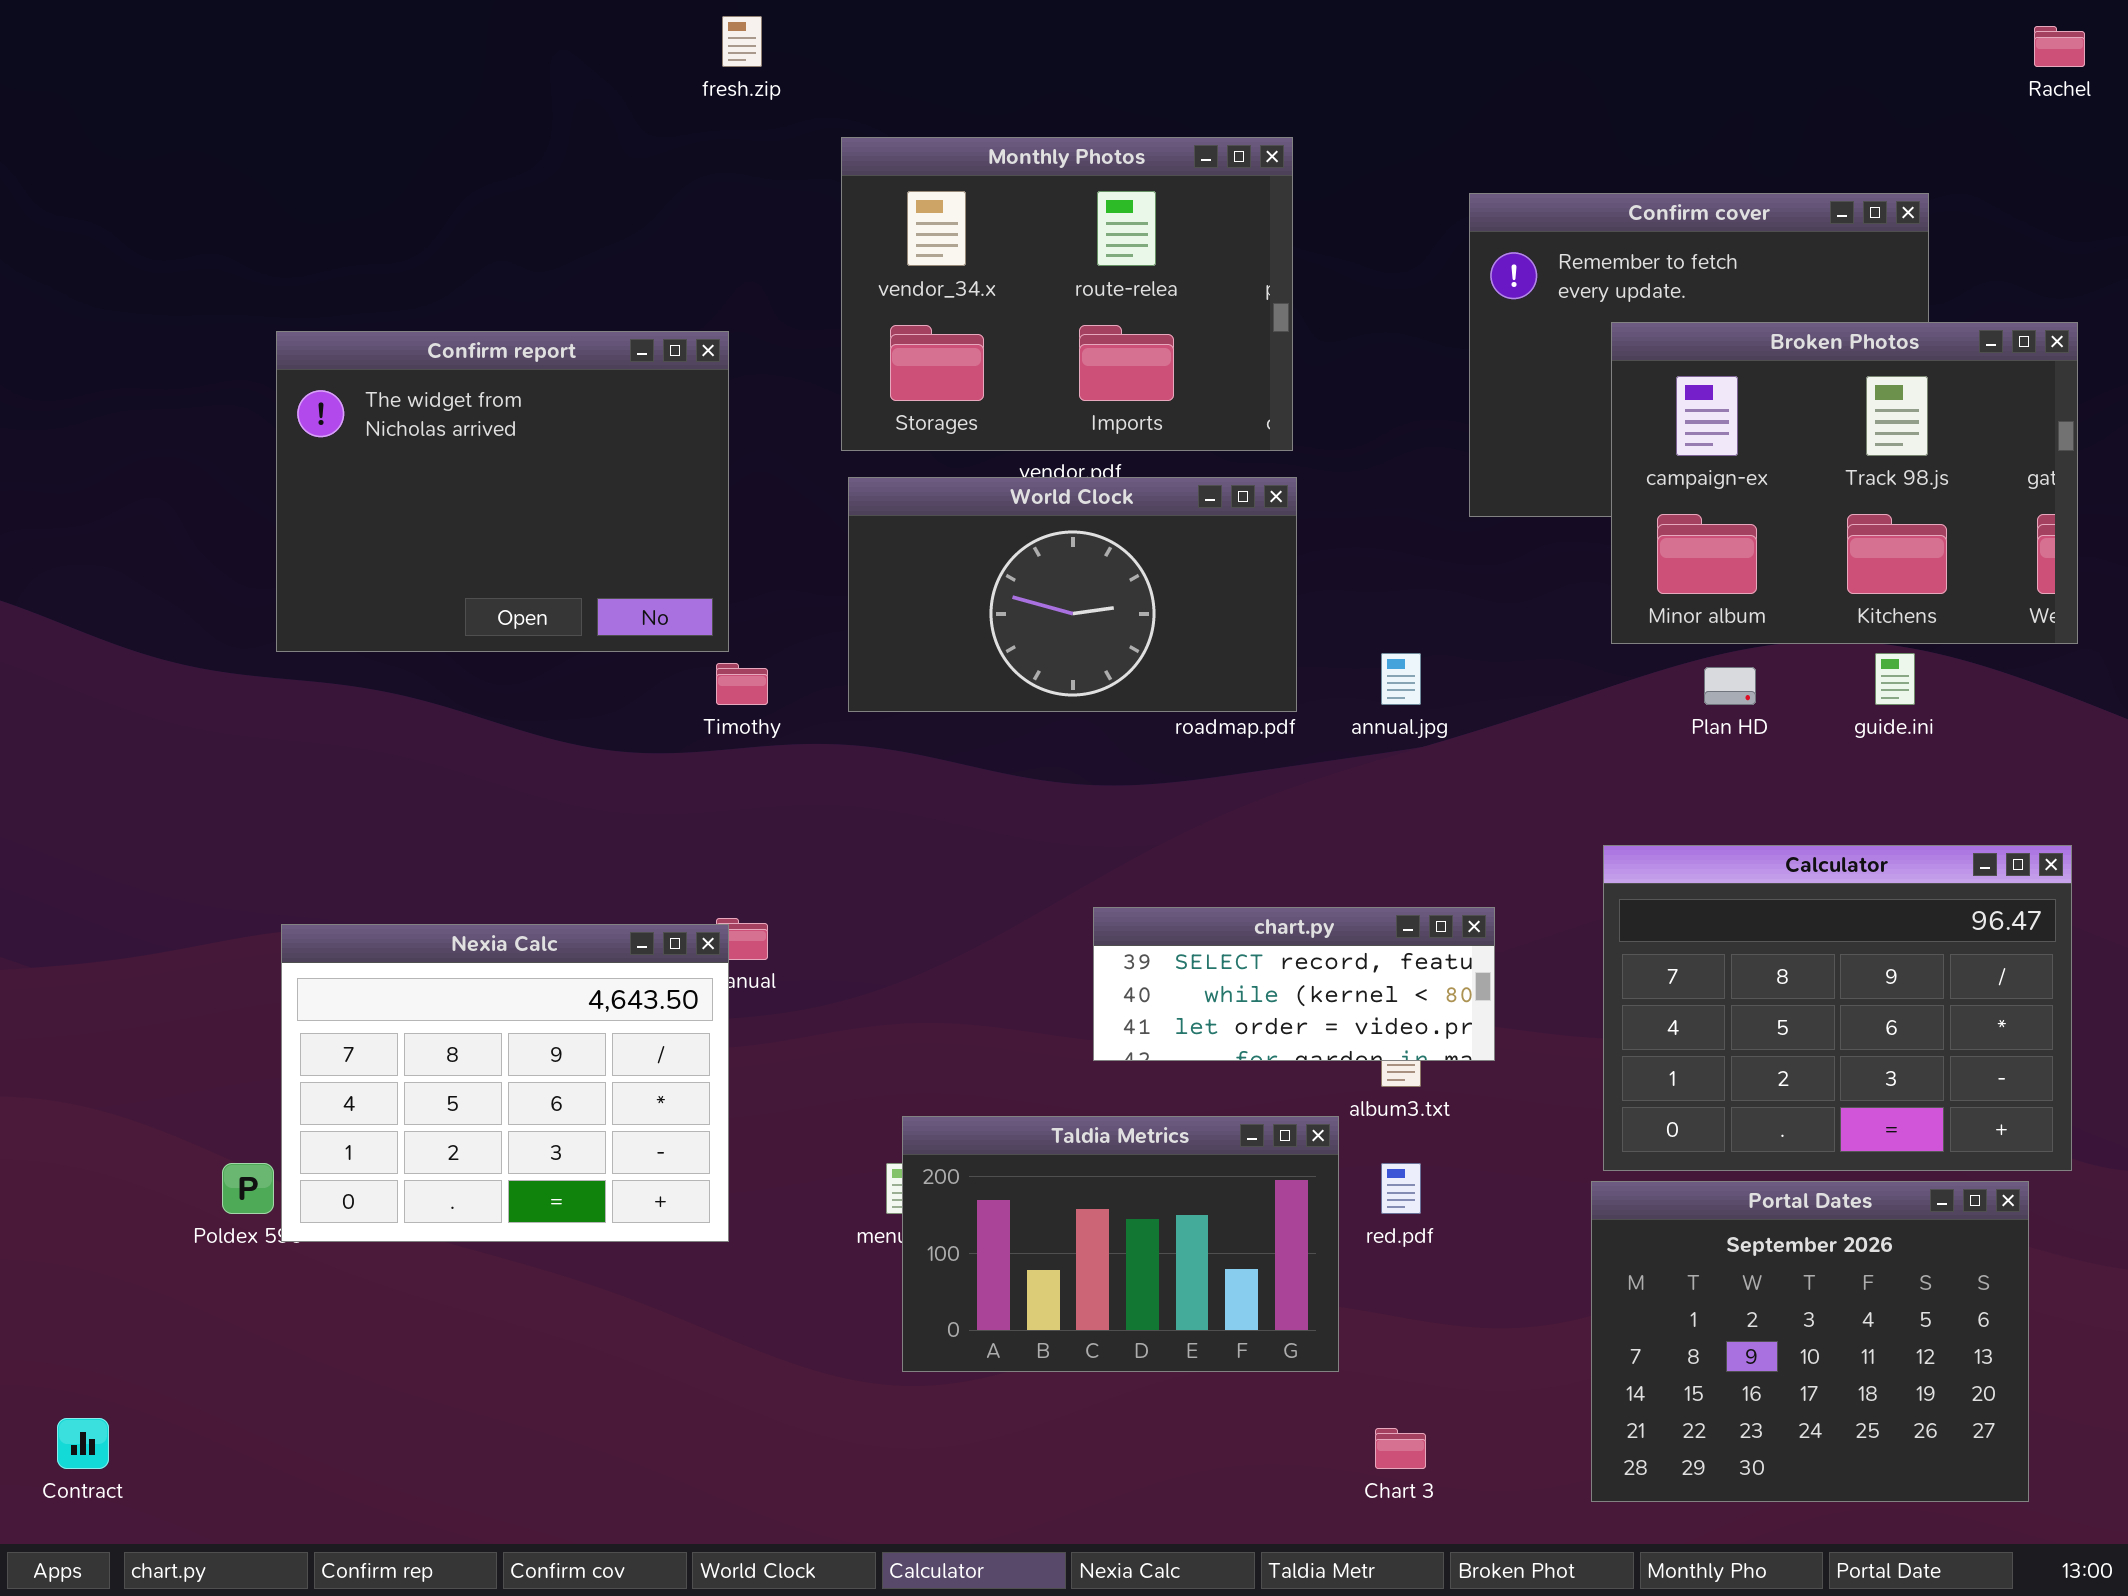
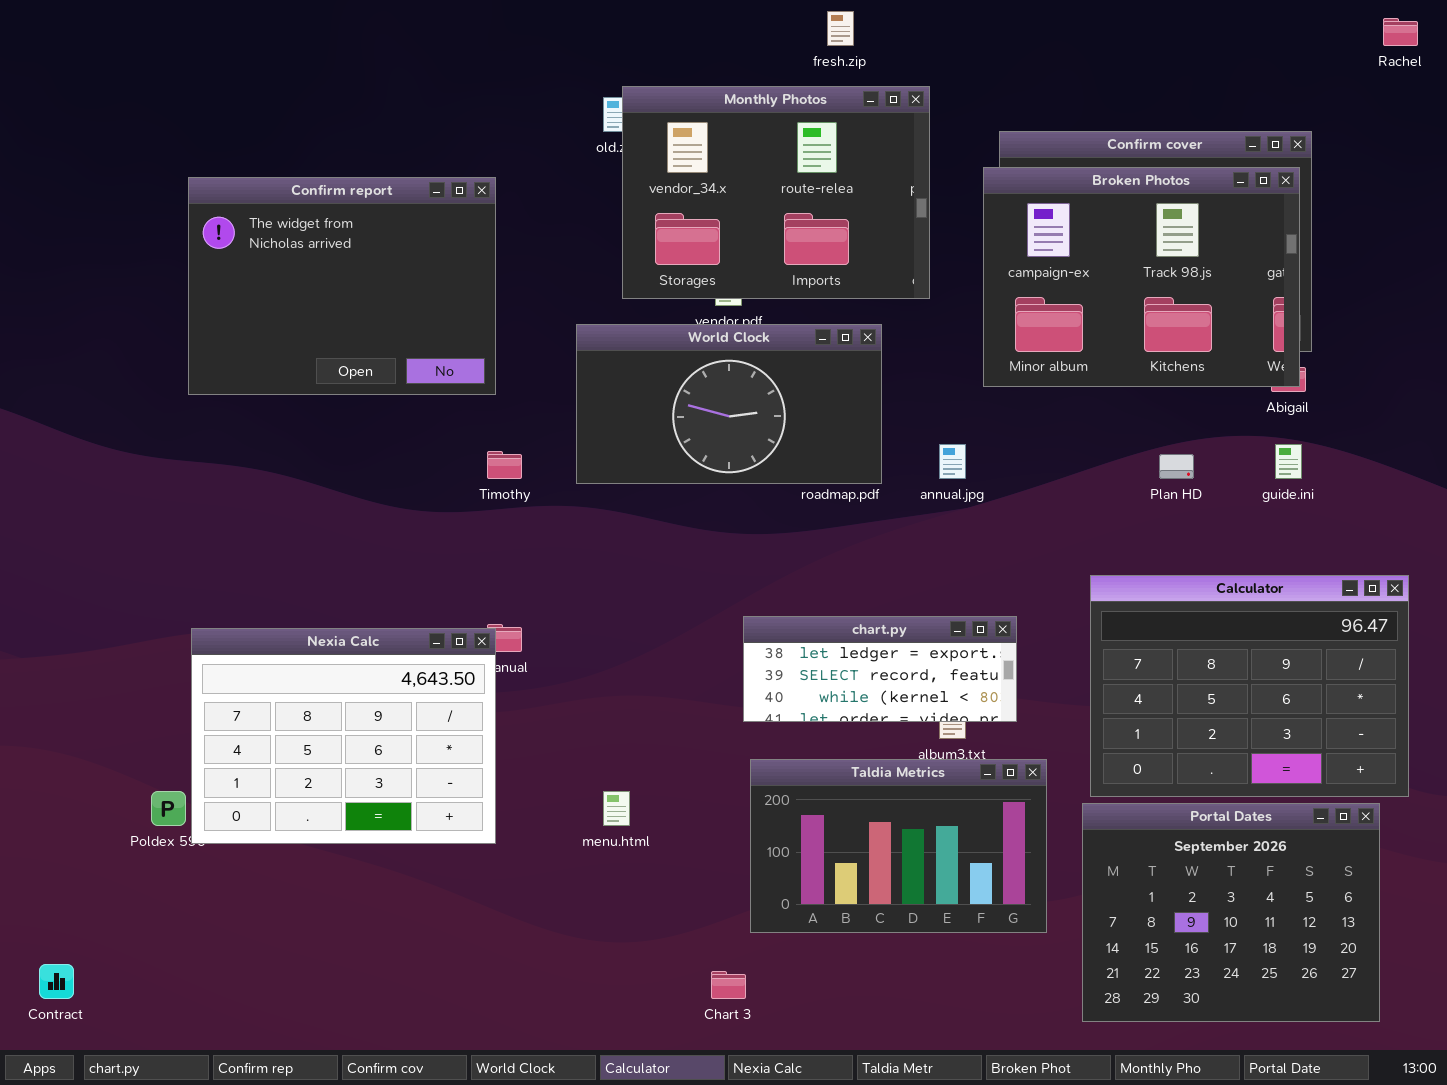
fresh.zip: [722,16,762,67] -> [827,11,854,46], moved
Monthly Photos: [841,137,1293,451] -> [622,86,930,299], moved
Broken Photos: [1611,322,2078,644] -> [983,167,1300,387], moved
Confirm report: [276,331,729,652] -> [188,177,496,395], moved
chart.py: [1093,907,1495,1061] -> [743,616,1017,722], scrolled up 1 row
Taldia Metrics: [902,1116,1339,1372] -> [750,759,1047,933], moved
Chart 3: [1375,1428,1426,1469] -> [711,971,746,999], moved

